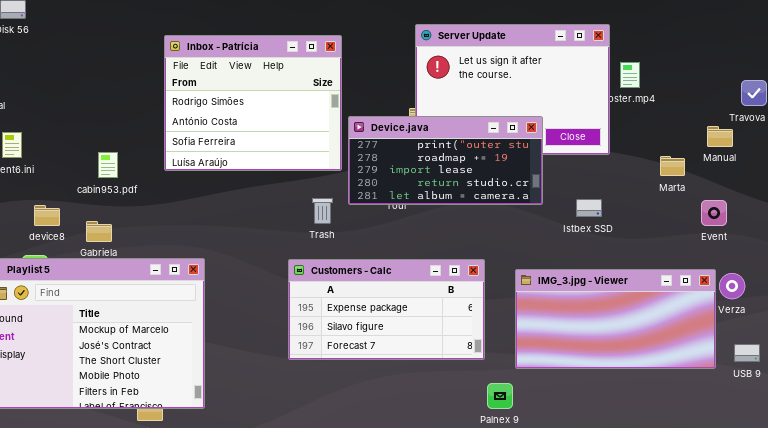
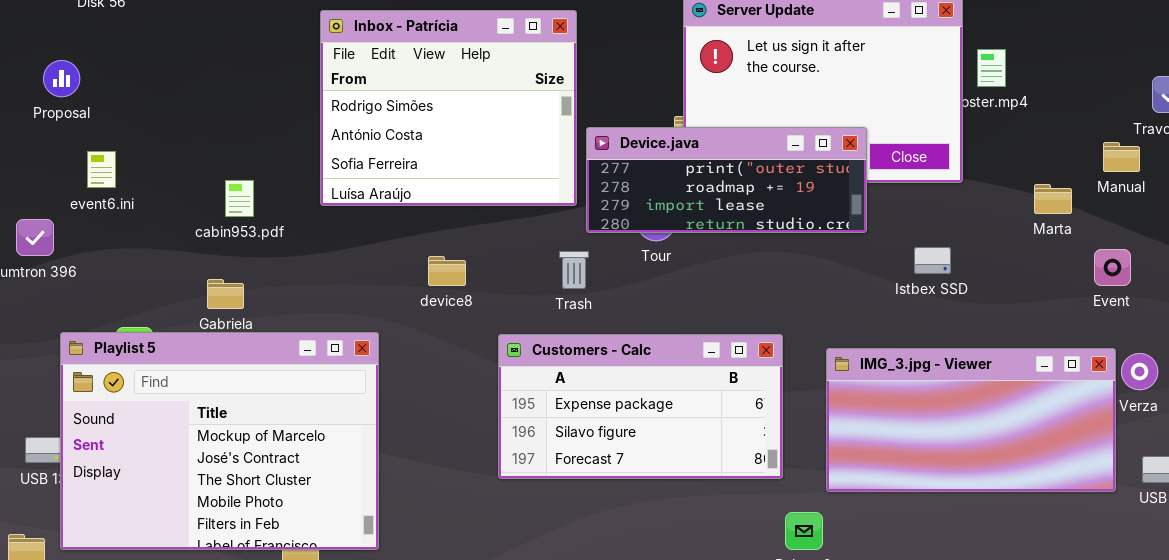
Device.java: [348,116,543,205] -> [586,127,867,233], resized
Trash: [312,198,333,224] -> [559,251,589,289], moved
device8: [34,205,60,226] -> [428,256,466,286], moved

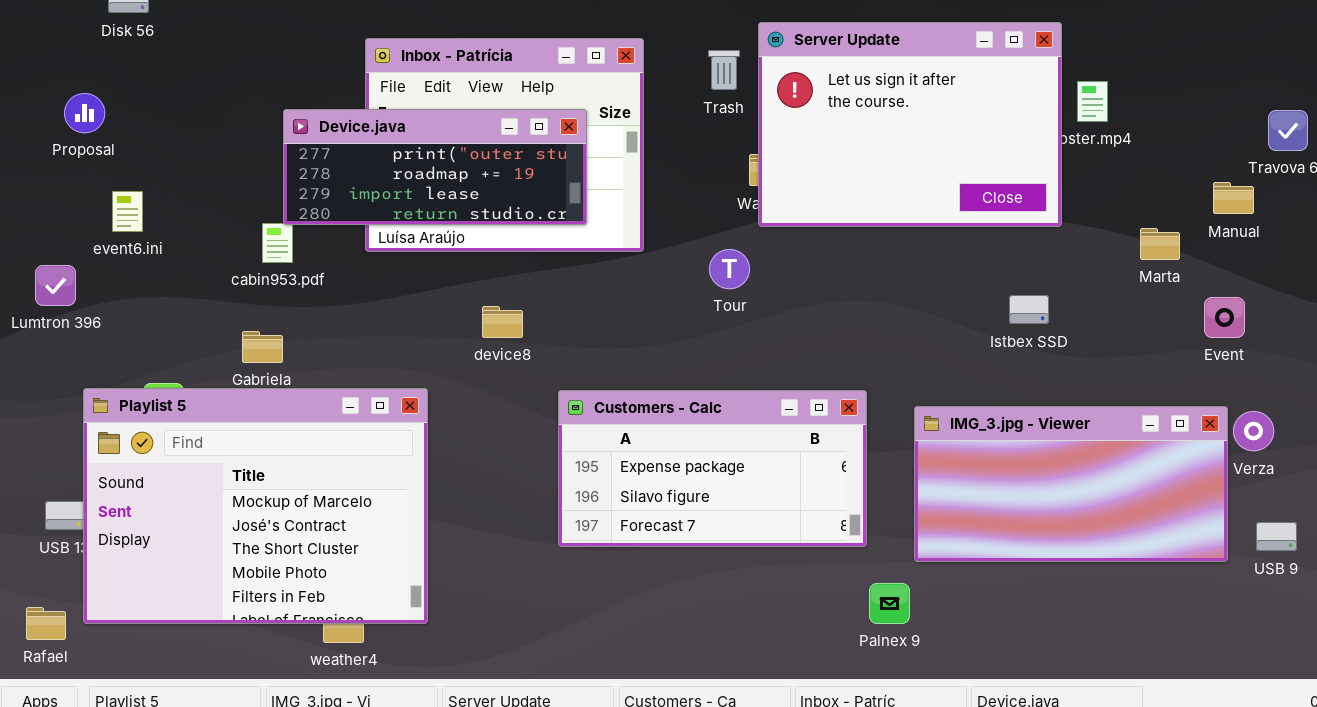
Device.java: [586,127,867,233] -> [283,109,587,225], moved
Trash: [559,251,589,289] -> [708,50,740,90], moved

